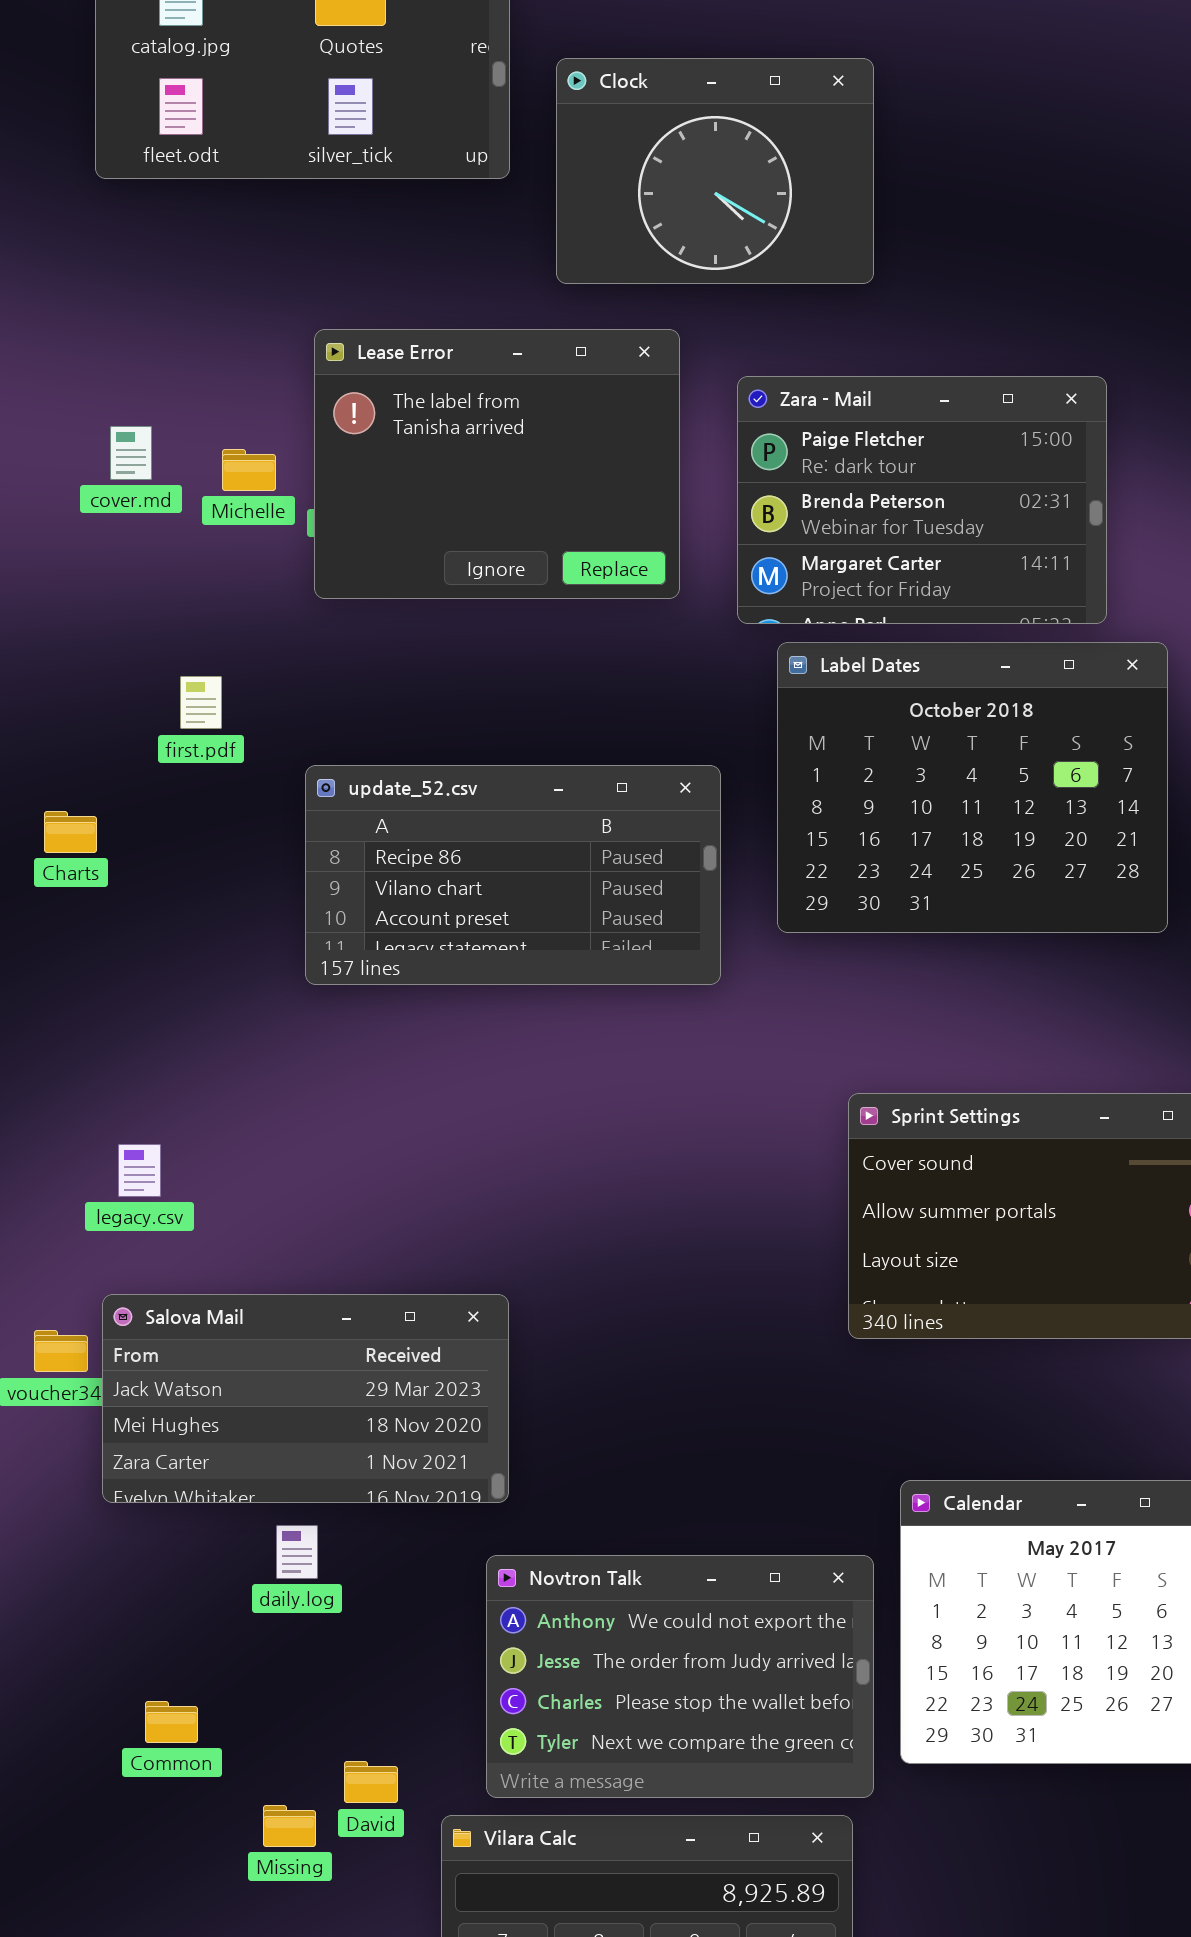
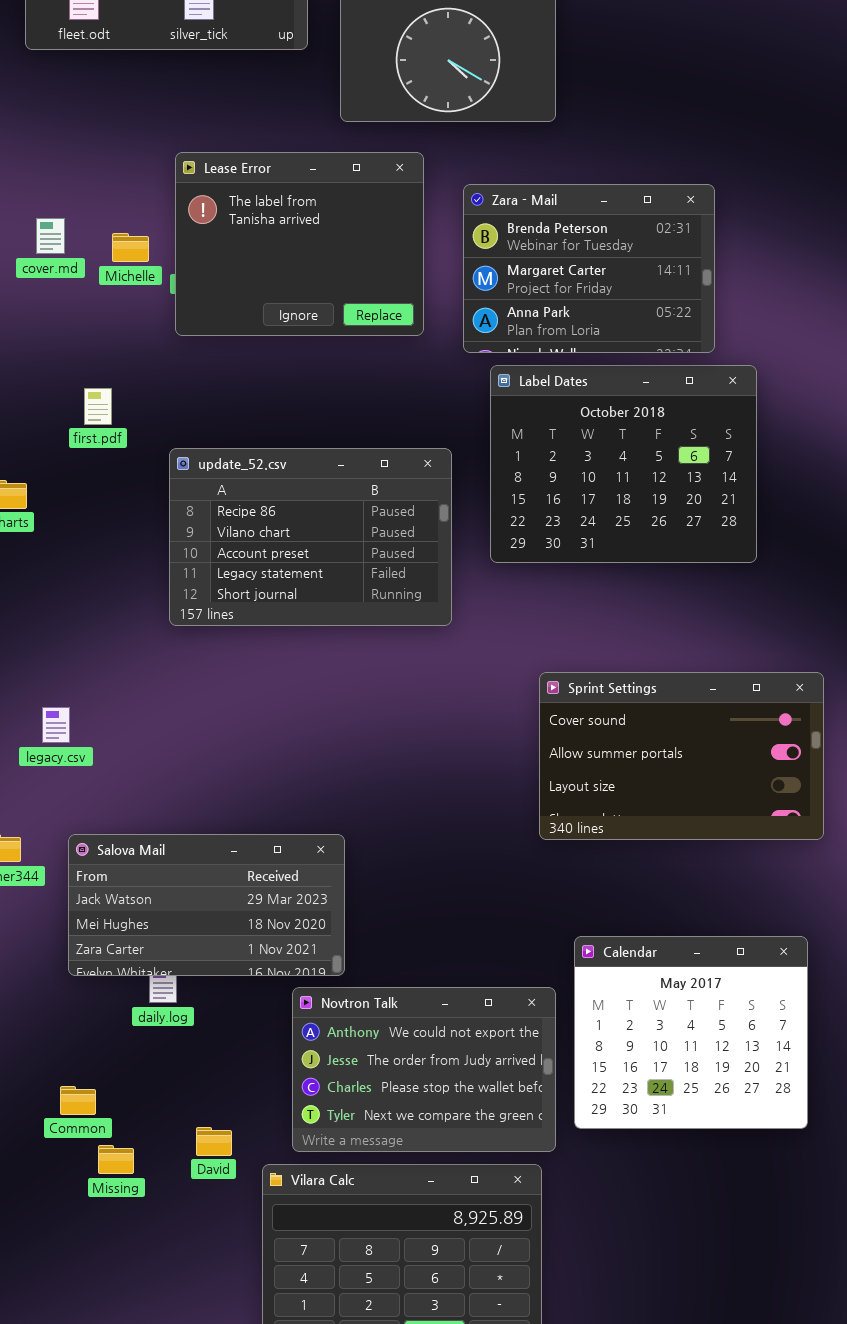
Zara - Mail: [737,376,1107,624] -> [463,184,715,353], scrolled down 1 row
update_52.csv: [305,765,721,985] -> [169,448,452,626], resized
Salova Mail: [102,1294,509,1503] -> [68,834,345,976], moved
Missing: [263,1805,316,1847] -> [98,1145,134,1174], moved

